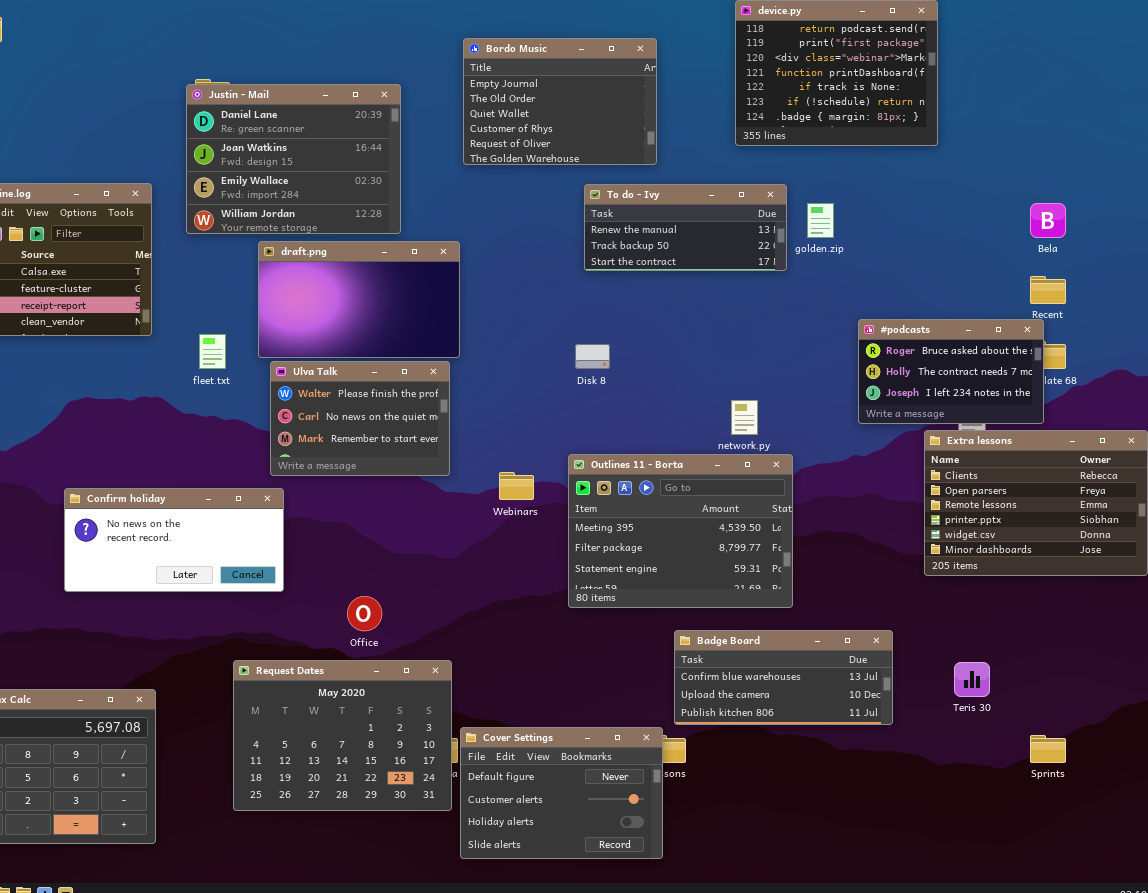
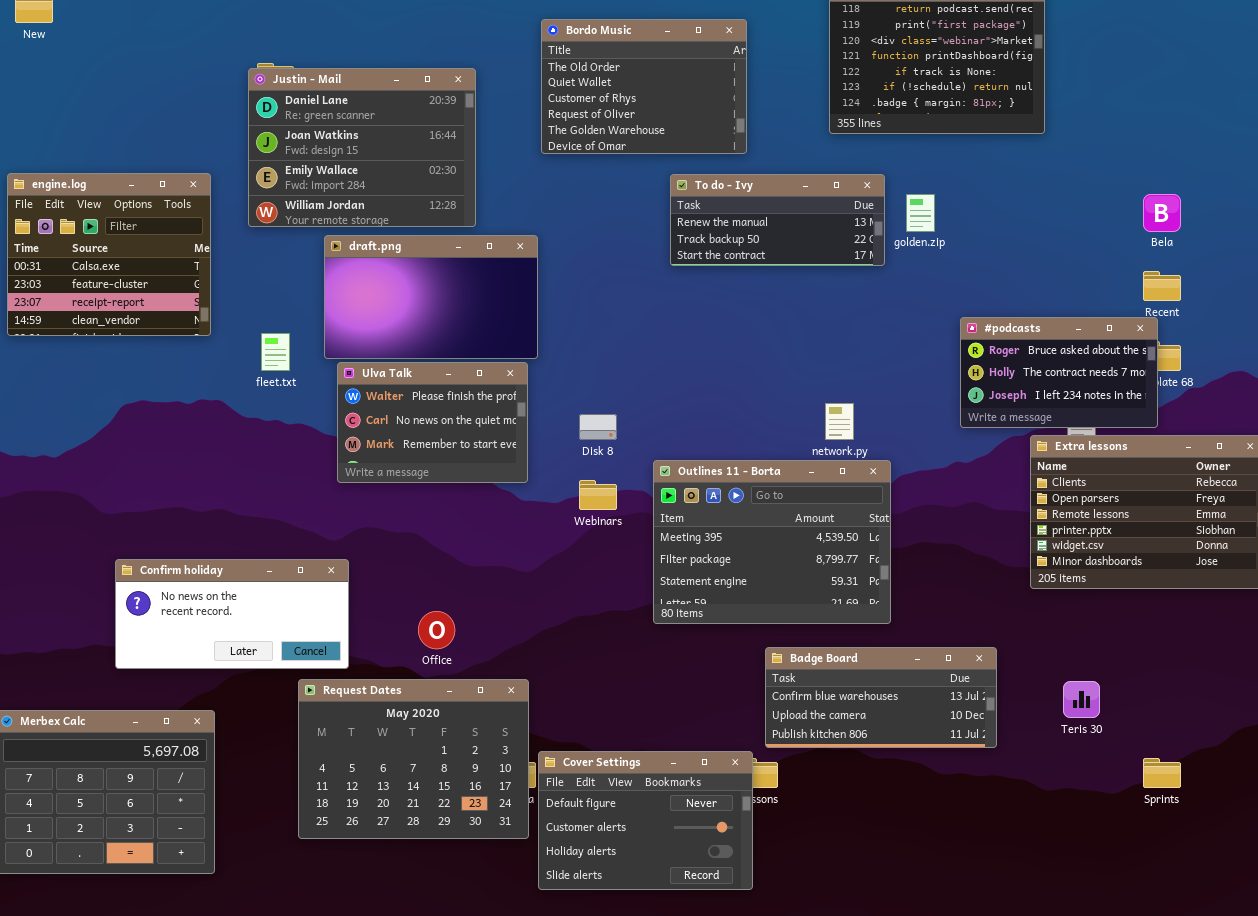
Bordo Music: [463,38,657,165] -> [541,19,747,154], scrolled down 1 row
Disk 8: [575,344,610,369] -> [579,414,617,440], moved
Confirm holiday: [64,488,284,592] -> [115,559,349,669], moved

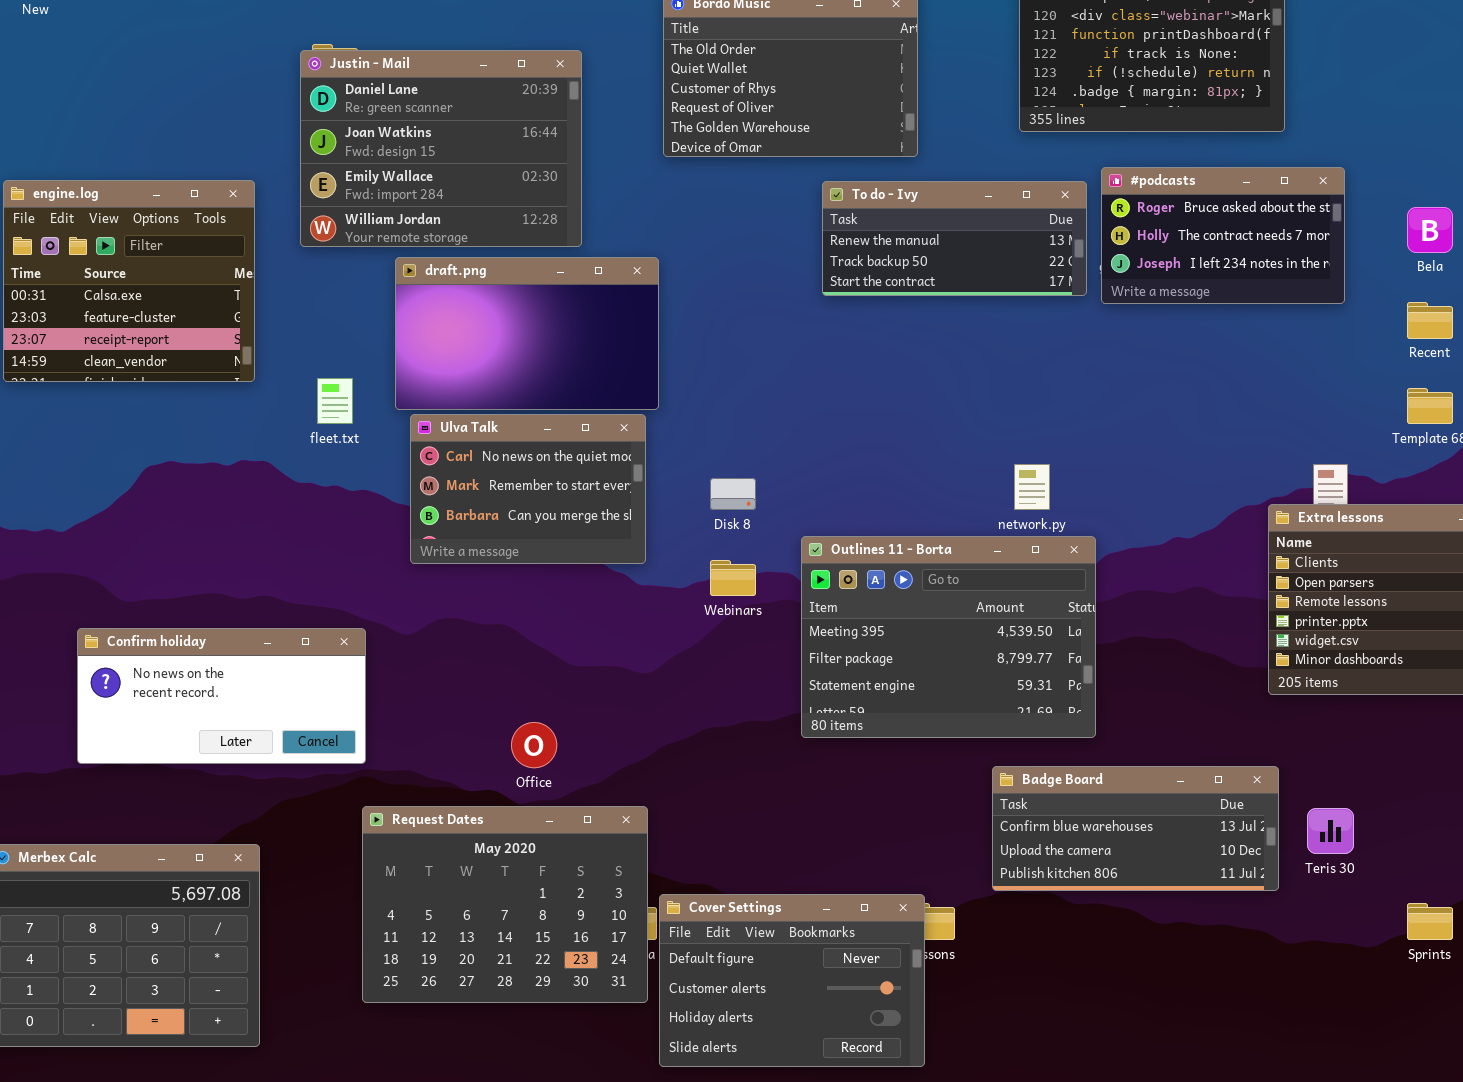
#podcasts: [960,317,1158,428] -> [1101,167,1345,304], moved
Ulva Talk: [337,362,528,483] -> [410,414,646,564], scrolled down 1 row
Confirm holiday: [115,559,349,669] -> [77,628,366,764], moved
Badge Board: [765,647,997,748] -> [992,766,1279,891], moved

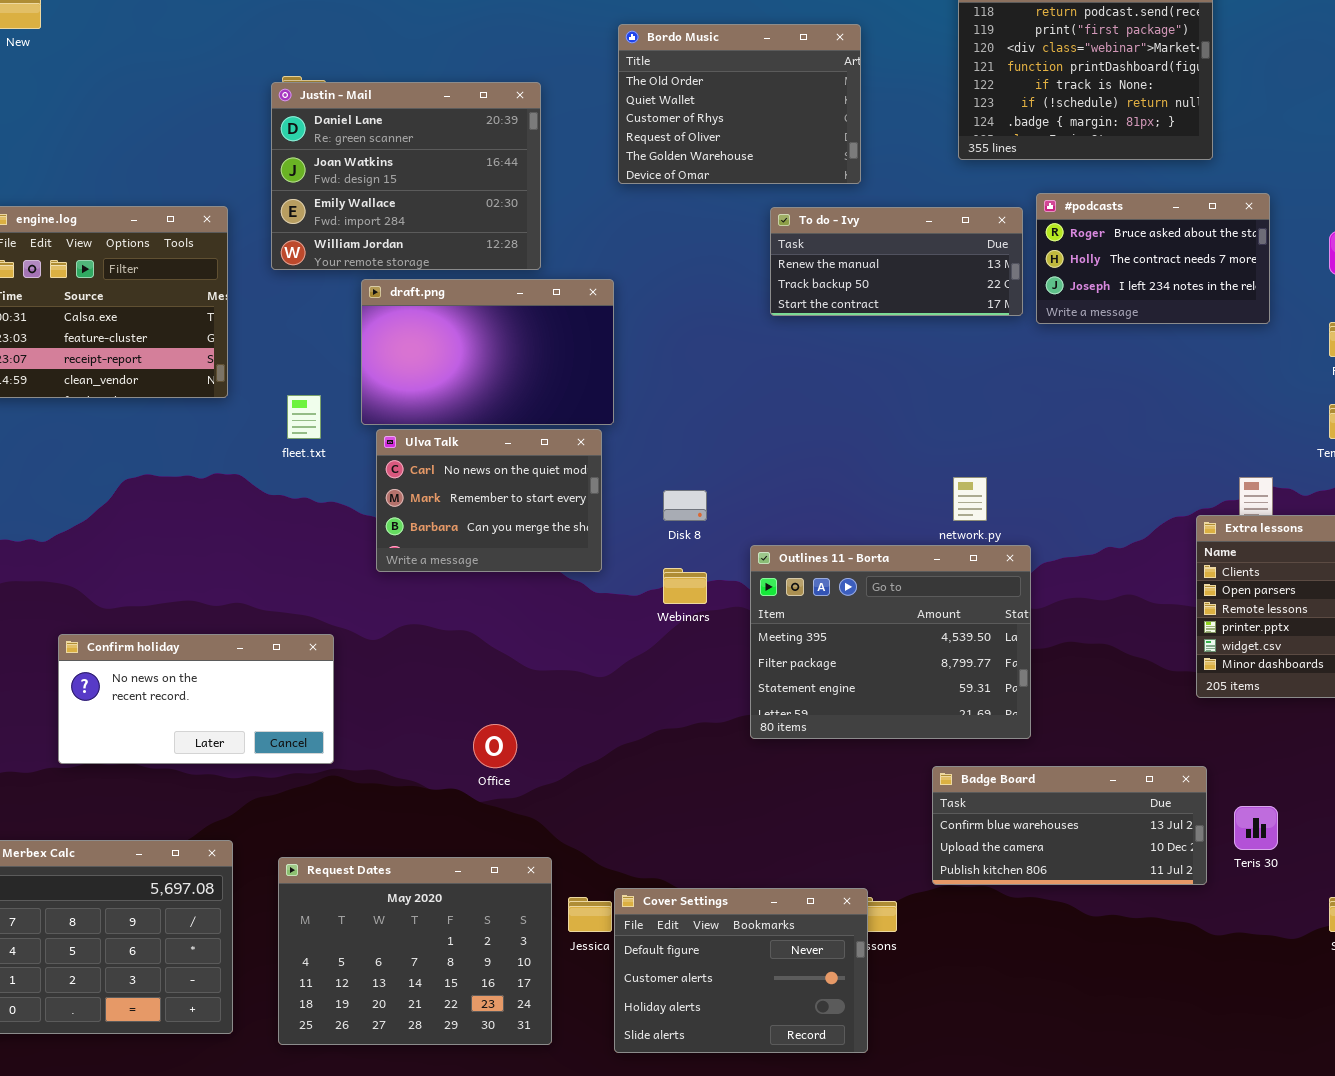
Request Dates: [362,806,648,1003] -> [278,857,552,1045], moved

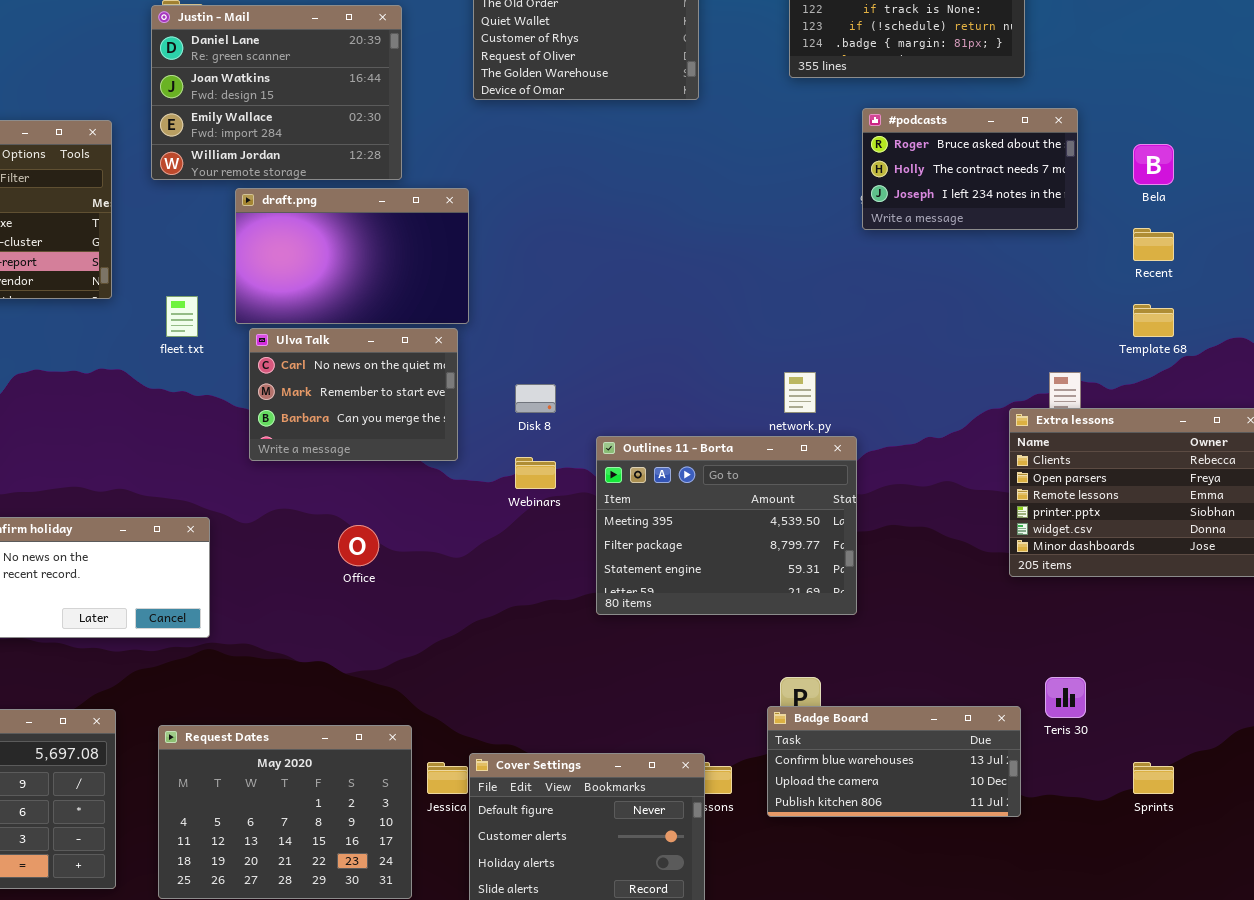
To do - Ivy: [770,207,1023,316] -> none, closed
Office: [473,724,517,768] -> [338,525,379,566], moved
Badge Board: [932,766,1207,885] -> [767,706,1021,817], moved

